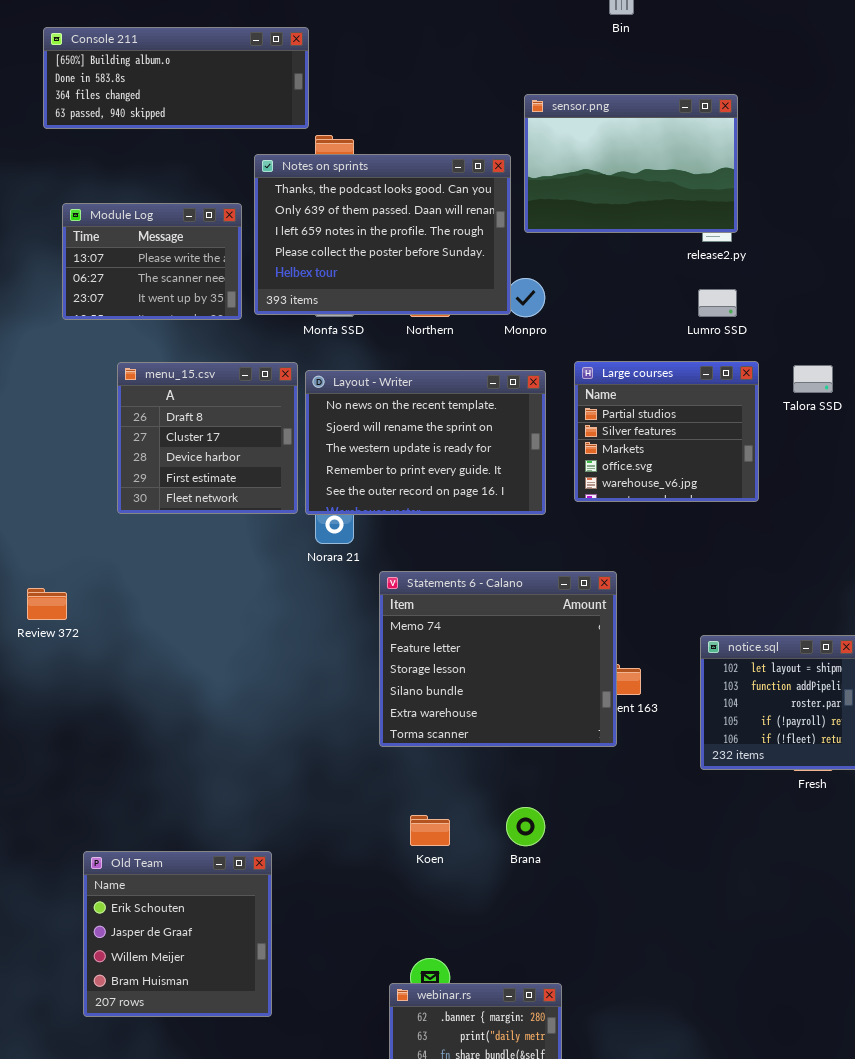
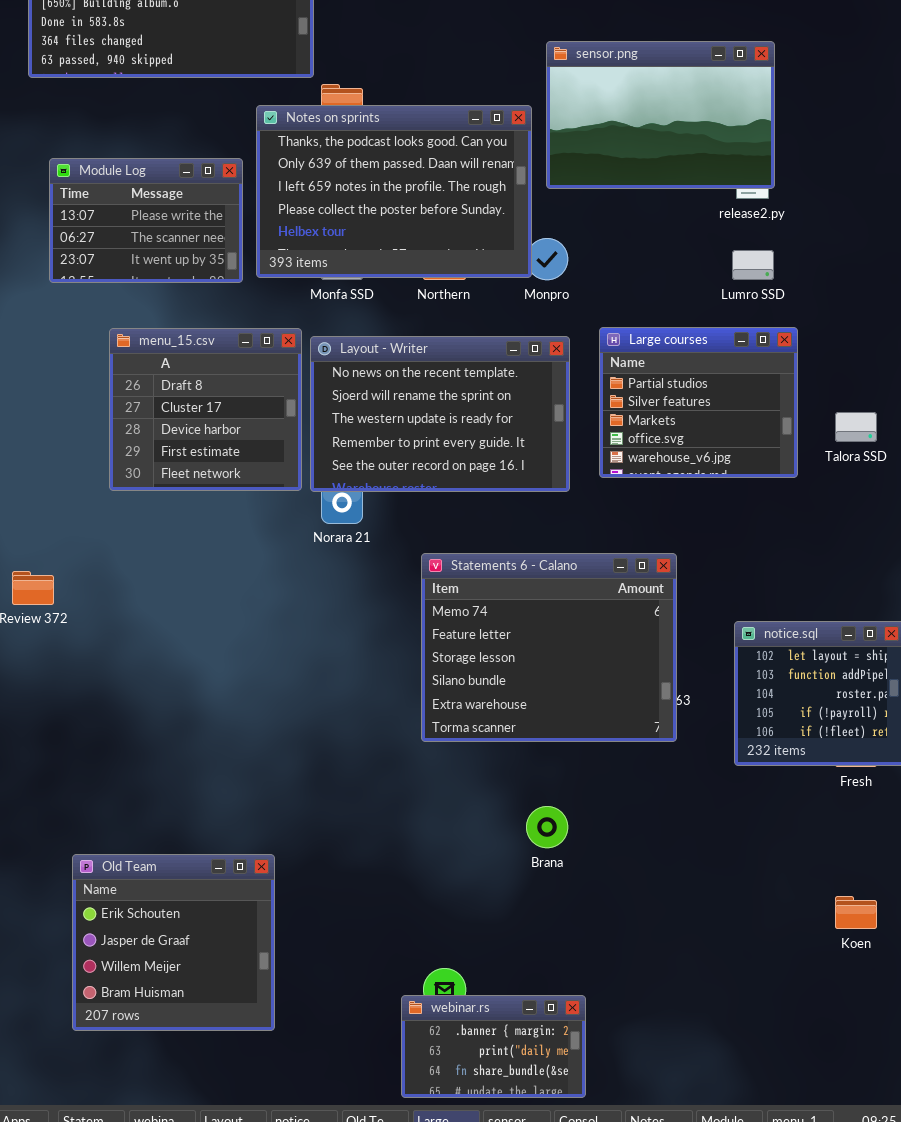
Talora SSD: [793,365,833,393] -> [835,412,877,442], moved
Statements 6 - Calano: [379,571,617,747] -> [421,553,677,742], moved
Koen: [410,815,450,846] -> [835,896,877,929], moved

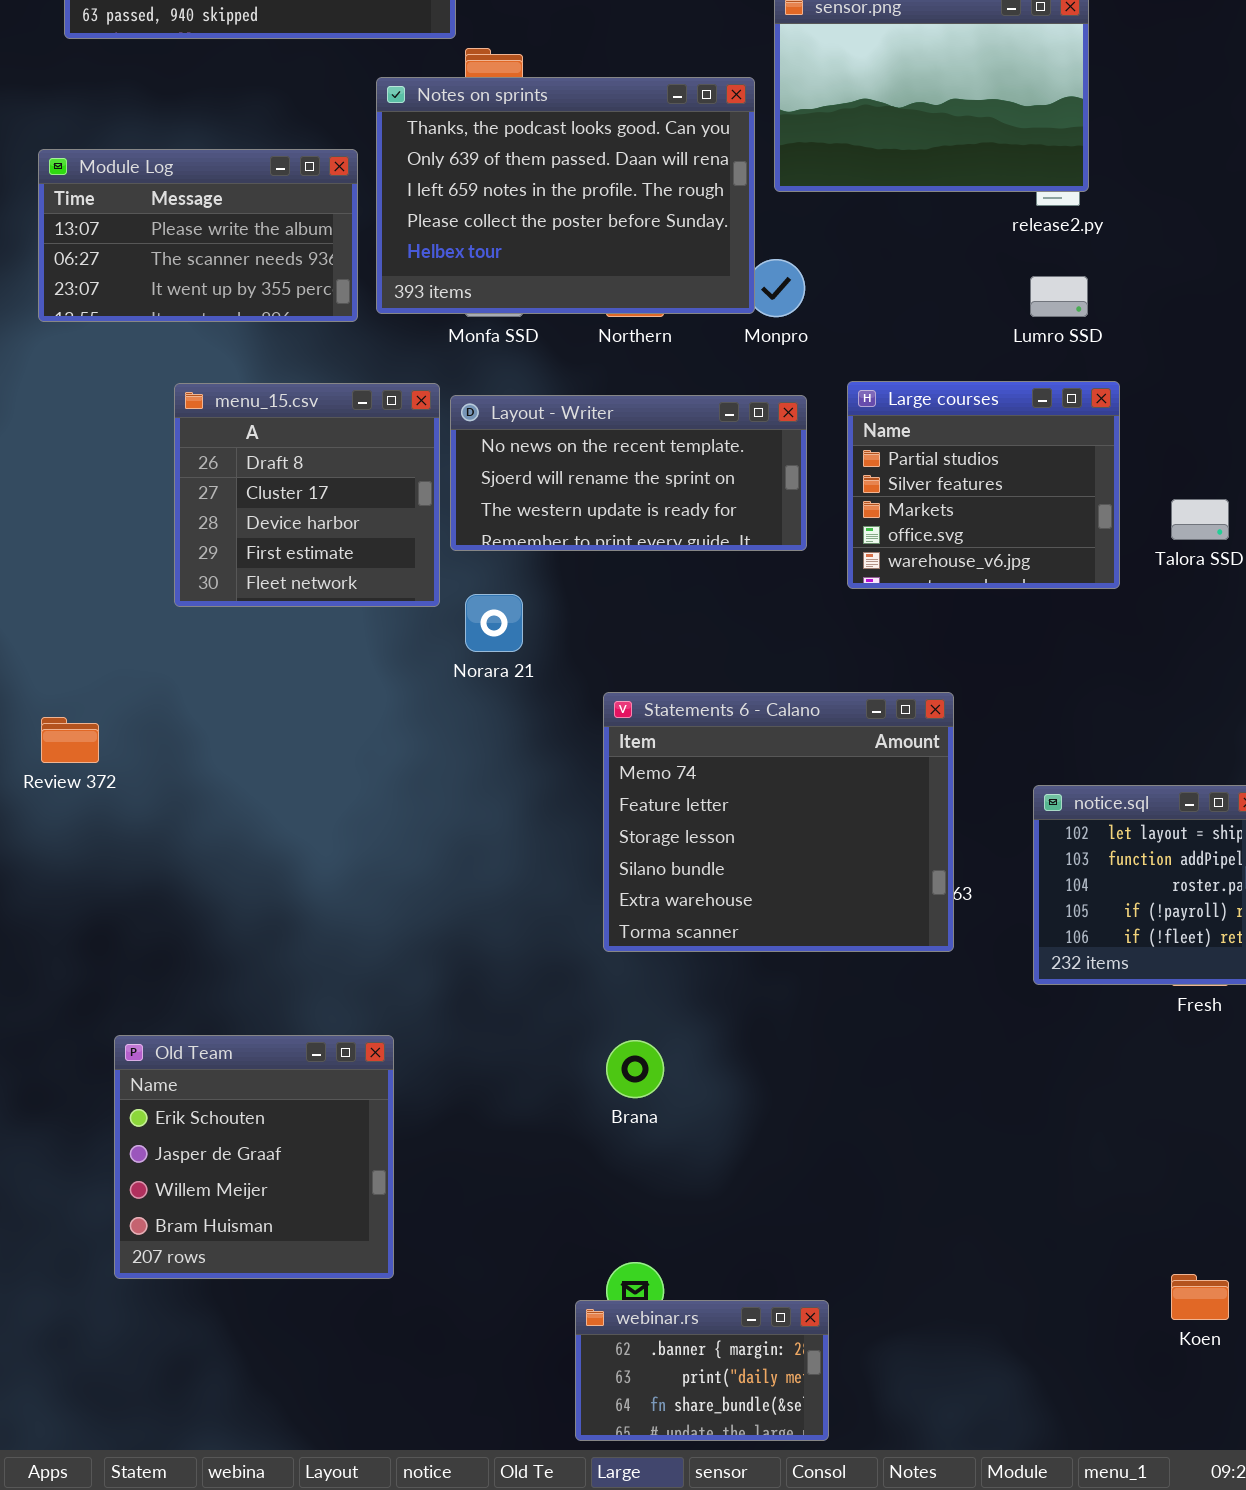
Module Log: [49,158,243,283] -> [38,149,358,322], resized
Layout - Writer: [310,336,570,492] -> [450,395,807,551], resized
Brana: [526,806,568,848] -> [606,1040,664,1098], moved
Old Team: [72,854,275,1031] -> [114,1035,394,1279], moved
Koen: [835,896,877,929] -> [1171,1274,1229,1320], moved

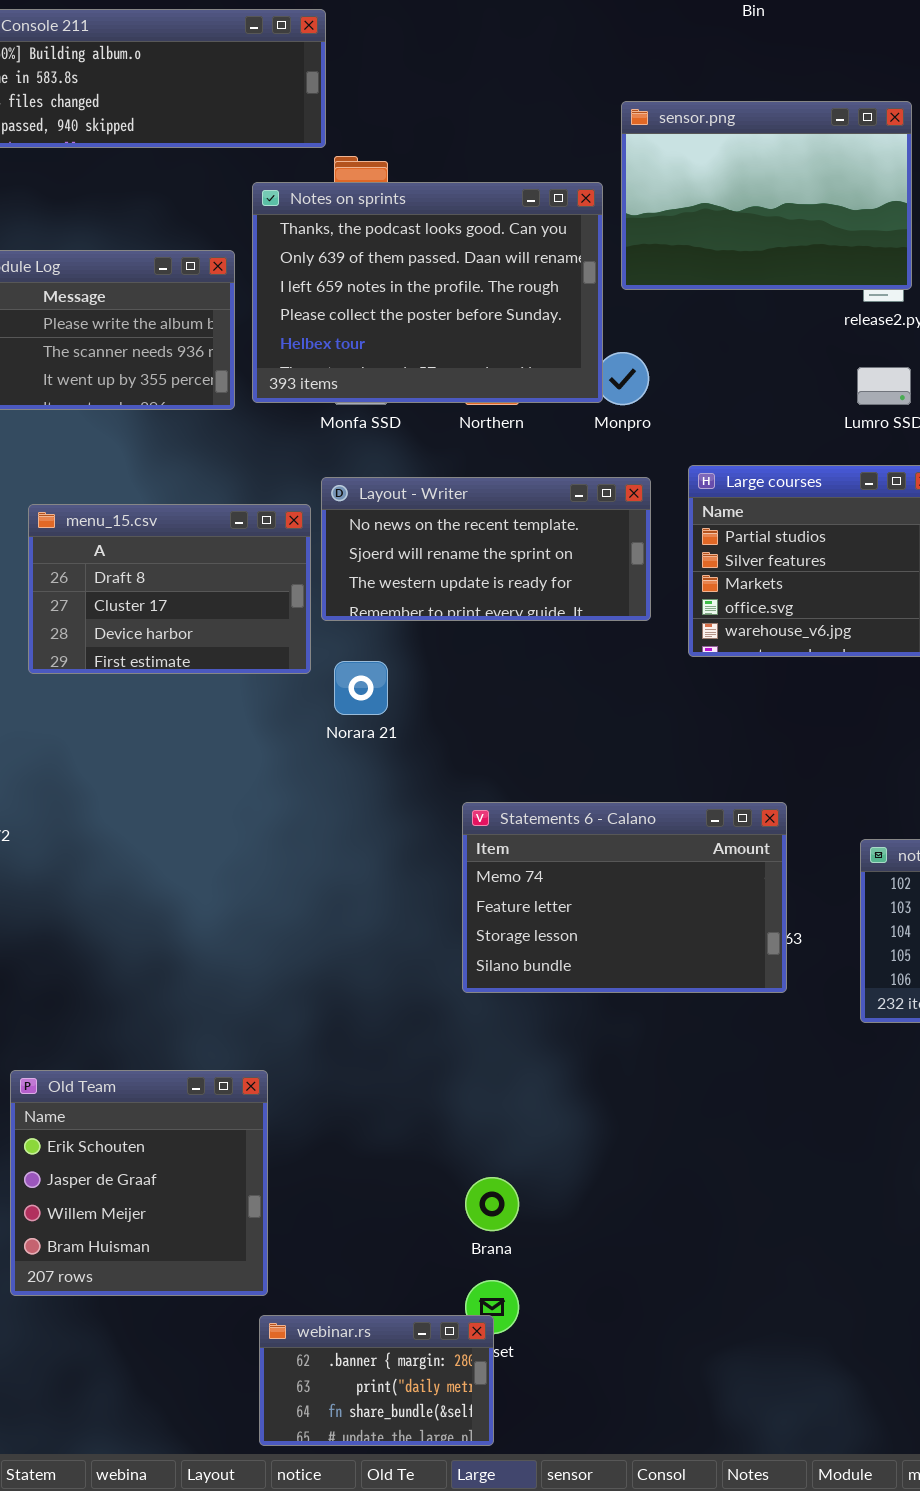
menu_15.csv: [174,383,440,607] -> [28,504,311,674], resized
Statements 6 - Calano: [603,692,954,952] -> [462,802,787,993], resized
Brana: [606,1040,664,1098] -> [465,1177,519,1231], moved
webinar.rs: [575,1300,829,1441] -> [259,1315,494,1446], moved

